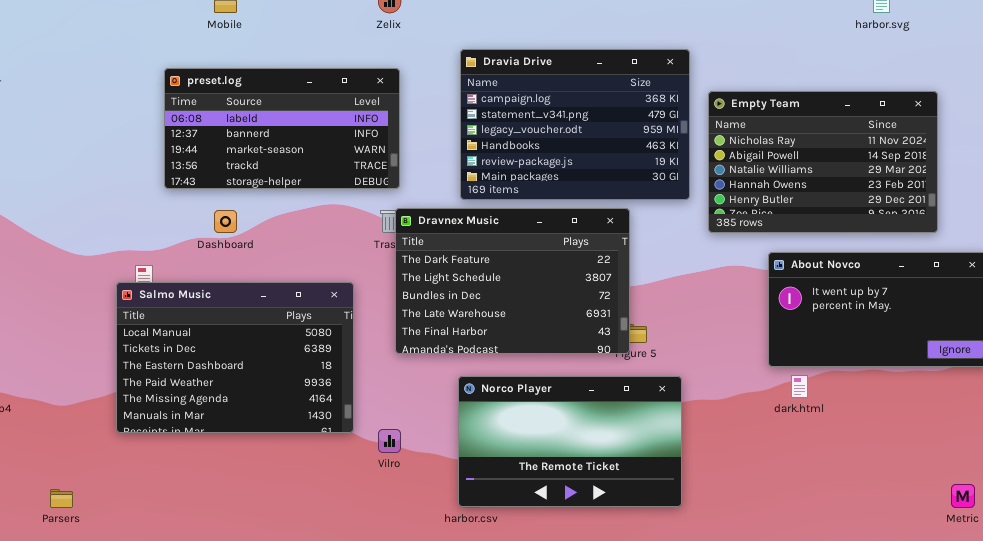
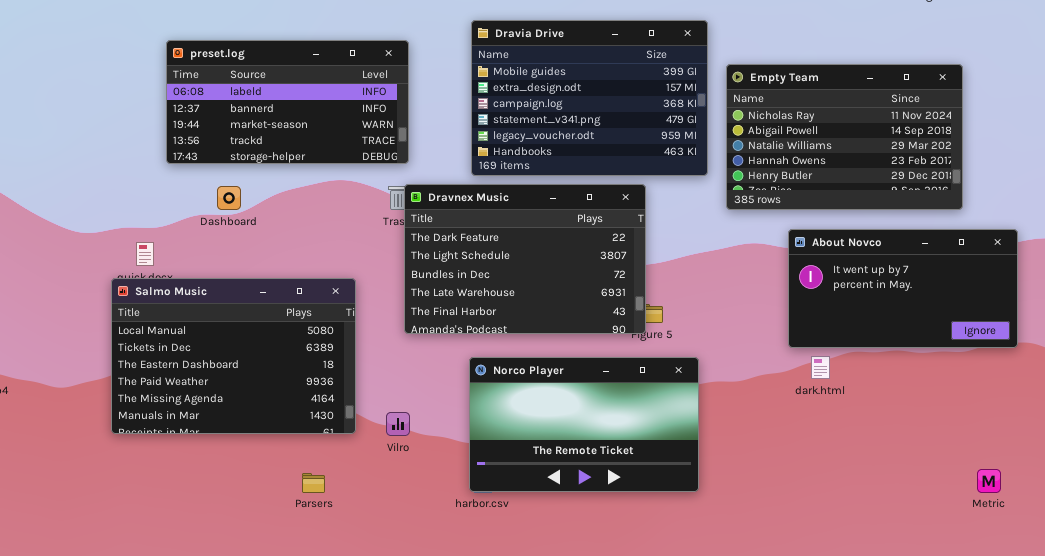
Dravia Drive: [460,49,690,200] -> [471,20,708,176], scrolled up 2 rows
Salmo Music: [116,282,354,433] -> [111,278,356,434], moved
Parsers: [50,489,73,508] -> [302,473,325,493], moved

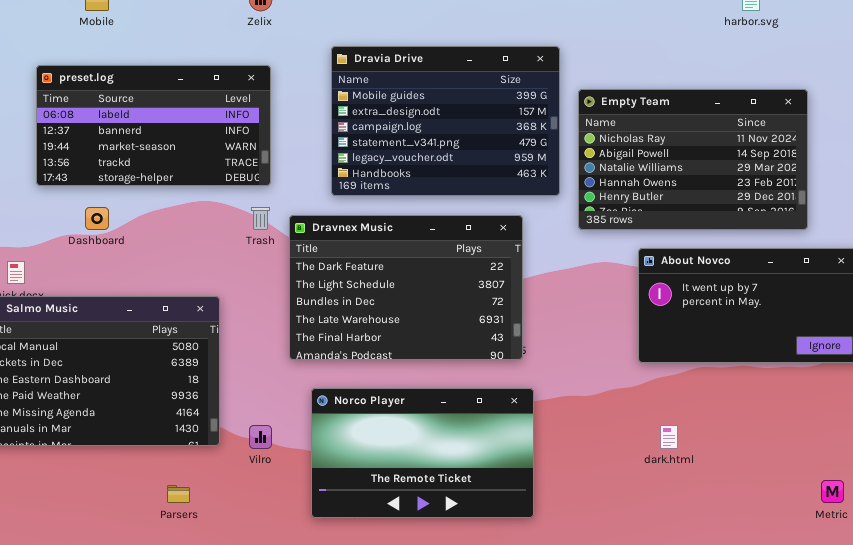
Dravnex Music: [404,184,646,334] -> [289,215,523,360], moved
dark.html: [811,356,830,379] -> [660,425,678,449], moved
Norco Player: [469,357,699,492] -> [311,388,534,518], moved

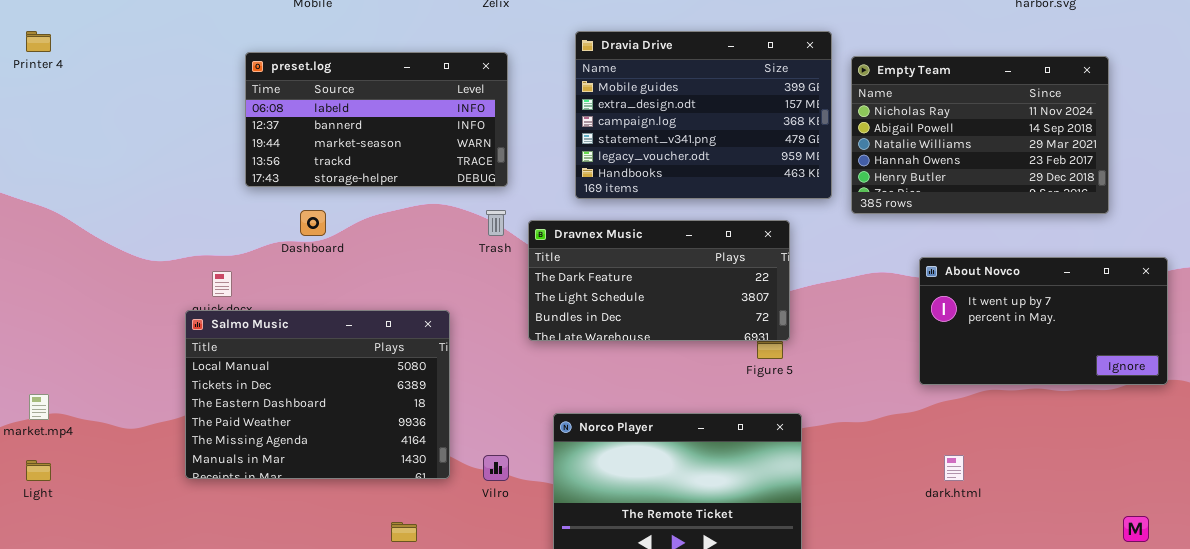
Empty Team: [578,89,808,230] -> [851,56,1109,214], moved
Dravnex Music: [289,215,523,360] -> [528,220,790,341], resized

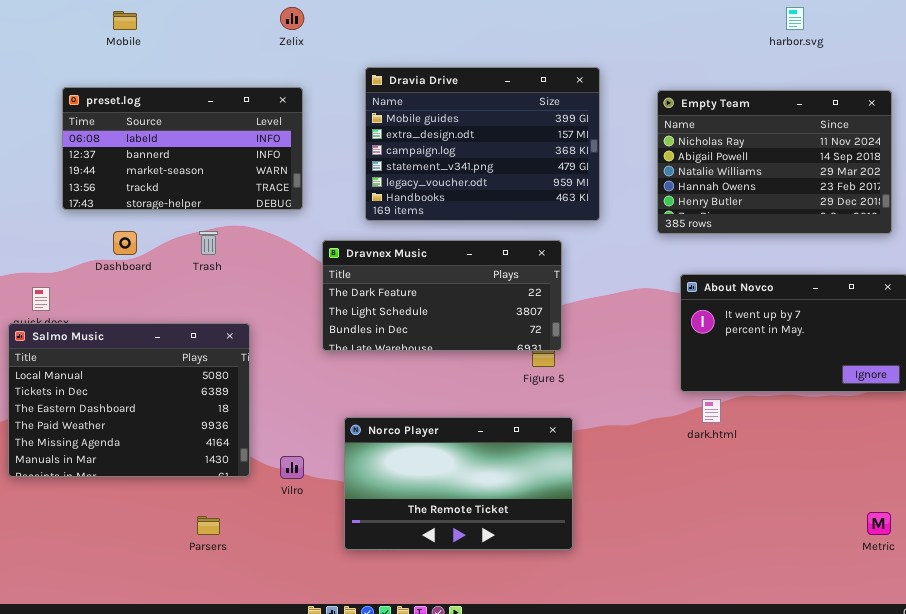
Empty Team: [851,56,1109,214] -> [657,90,892,234], moved
Trash: [486,210,506,236] -> [199,231,218,255], moved
dark.html: [944,455,964,481] -> [702,399,721,423], moved

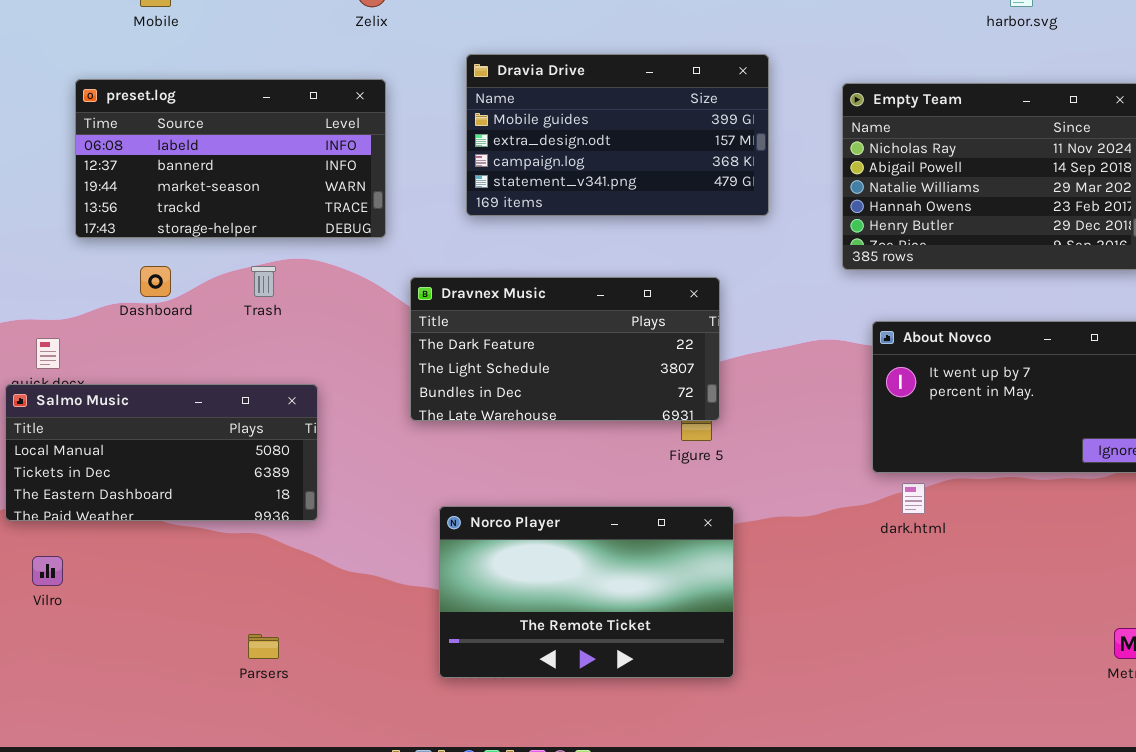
Dravia Drive: [365,67,600,221] -> [466,54,769,216], resized
Salmo Music: [8,323,250,477] -> [5,384,318,521], resized
Vilro: [280,456,304,479] -> [32,556,63,586], moved

